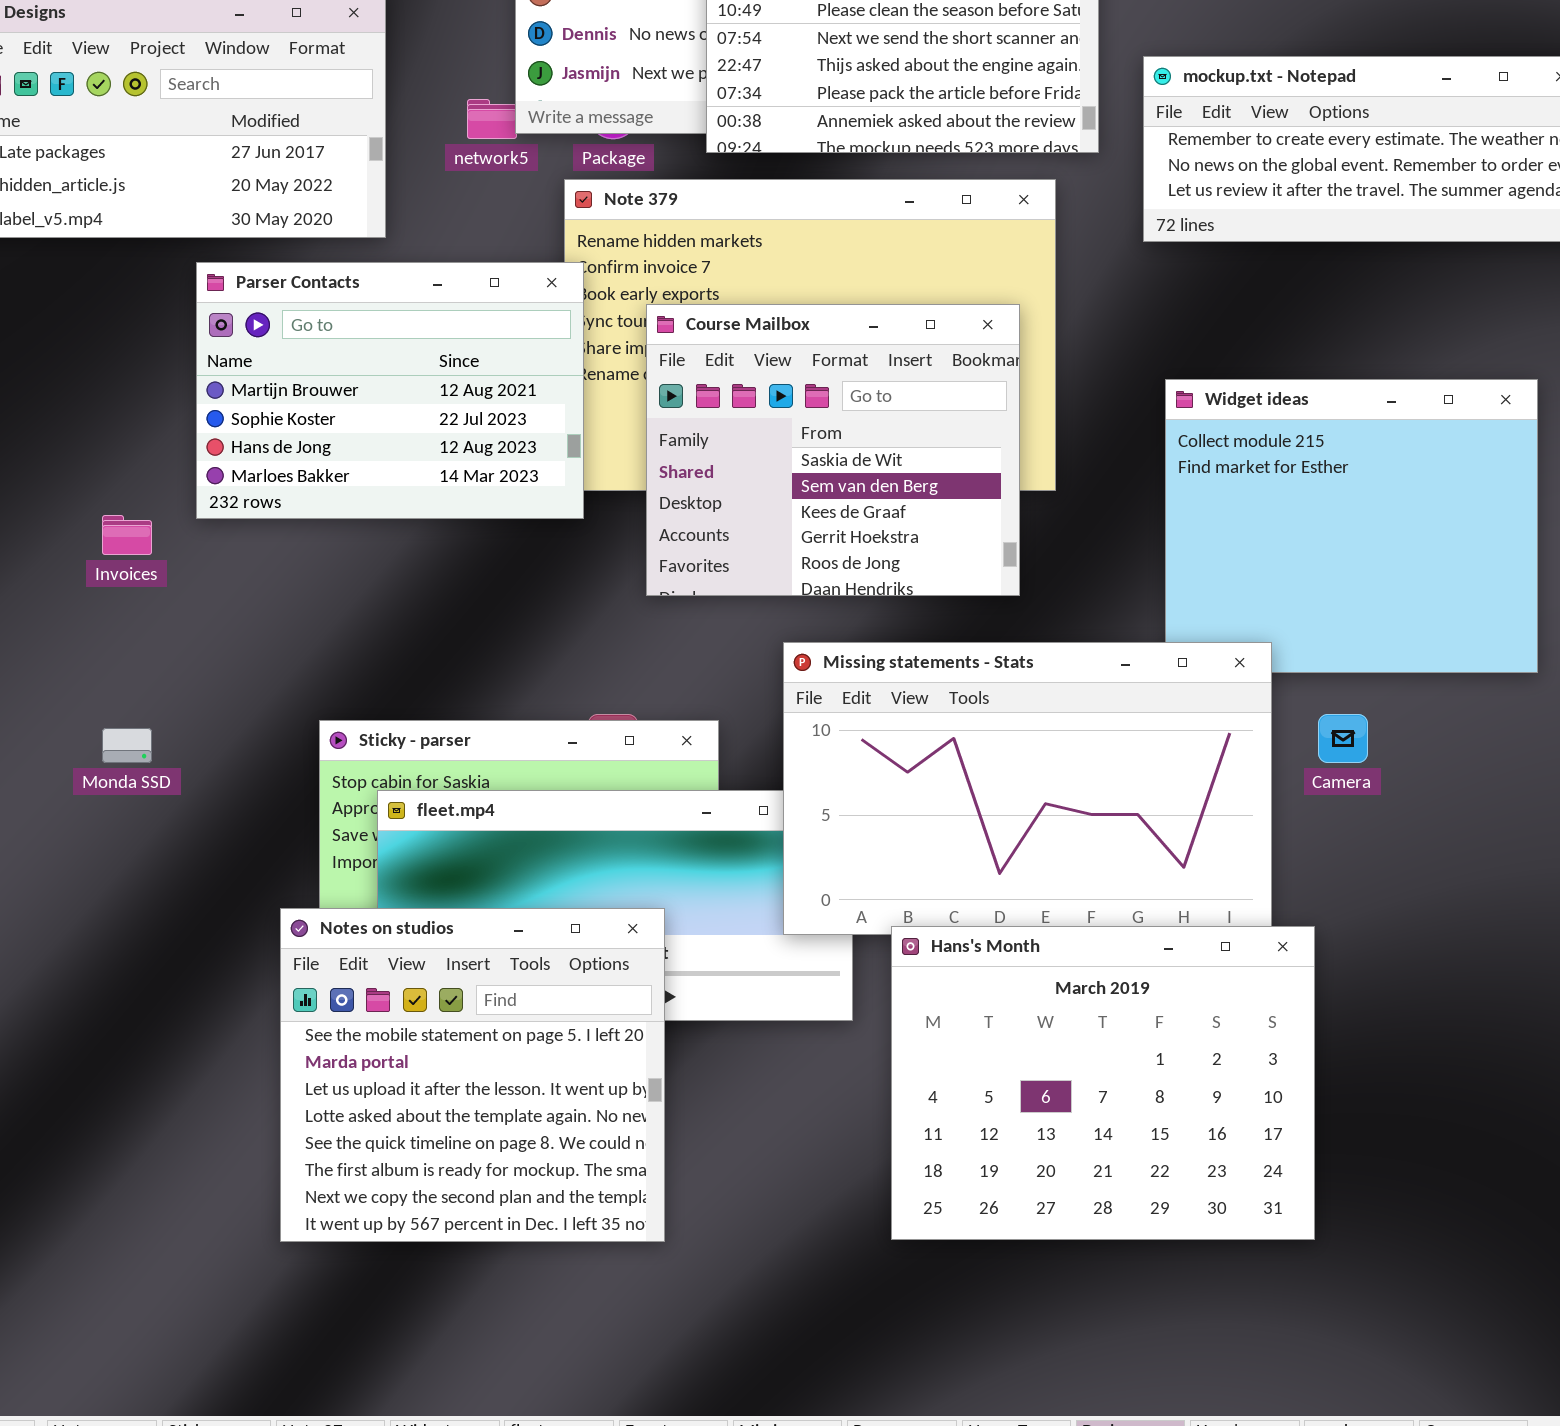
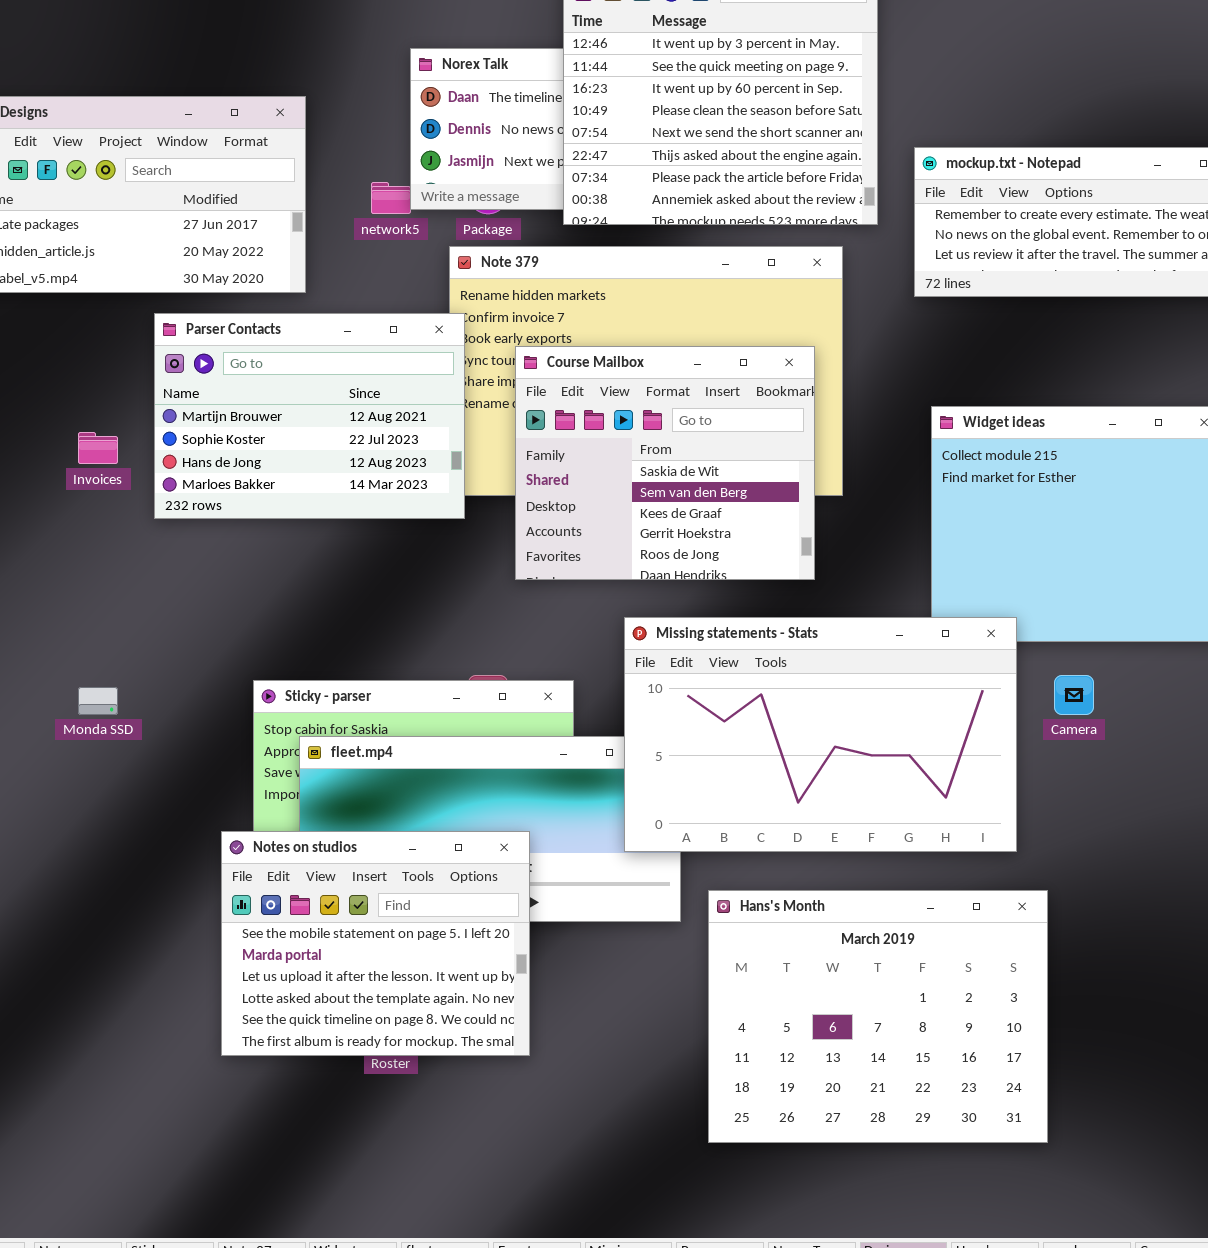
Invoices: [102,515,152,555] -> [78,432,118,464], moved
Notes on studios: [280,908,665,1242] -> [221,831,530,1056], resized
Hans's Month: [891,926,1315,1240] -> [708,890,1048,1143], moved

